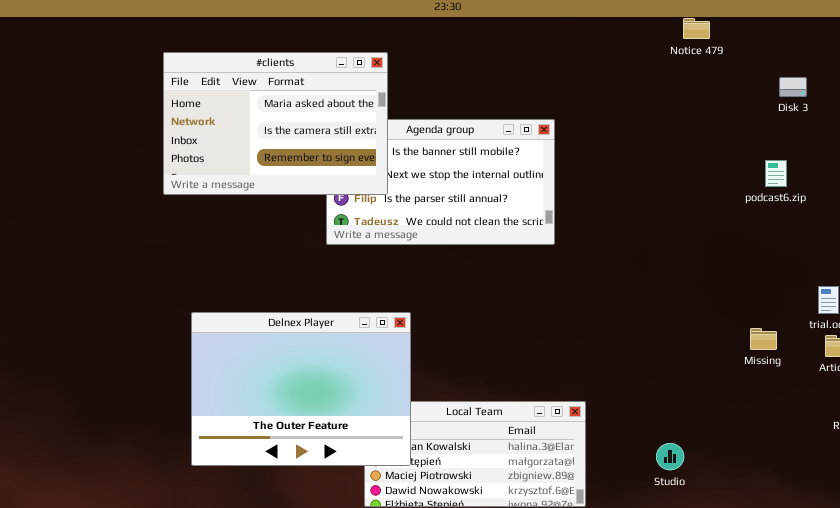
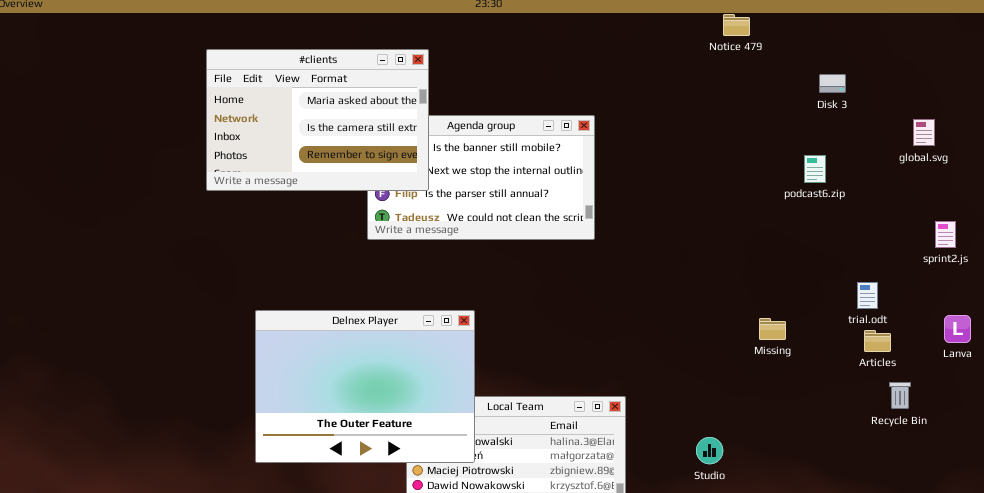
Delnex Player: [191,312,411,466] -> [255,310,475,463], moved
Missing: [750,328,777,350] -> [759,318,786,340], moved

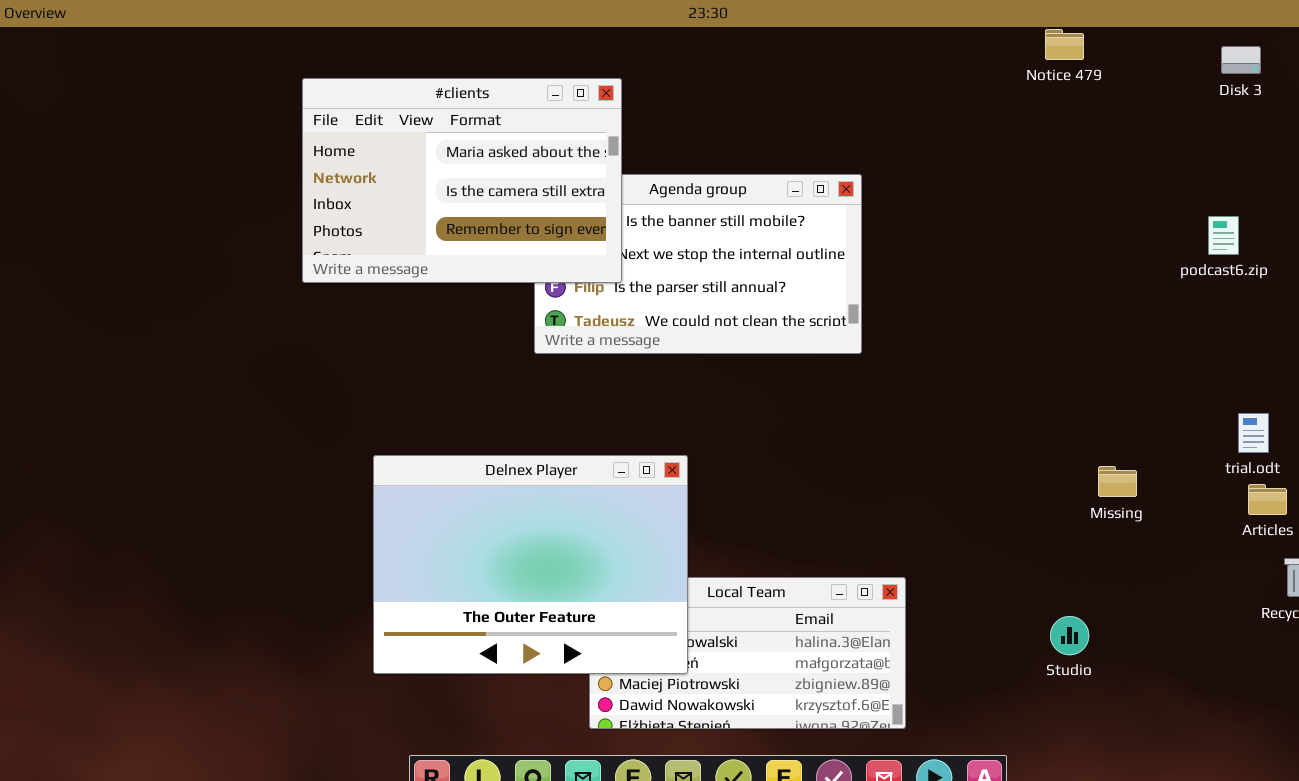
Disk 3: [819,74,846,93] -> [1221,46,1261,74], moved
podcast6.zip: [804,155,826,183] -> [1208,216,1239,255], moved
Studio: [696,437,723,464] -> [1050,616,1089,655], moved

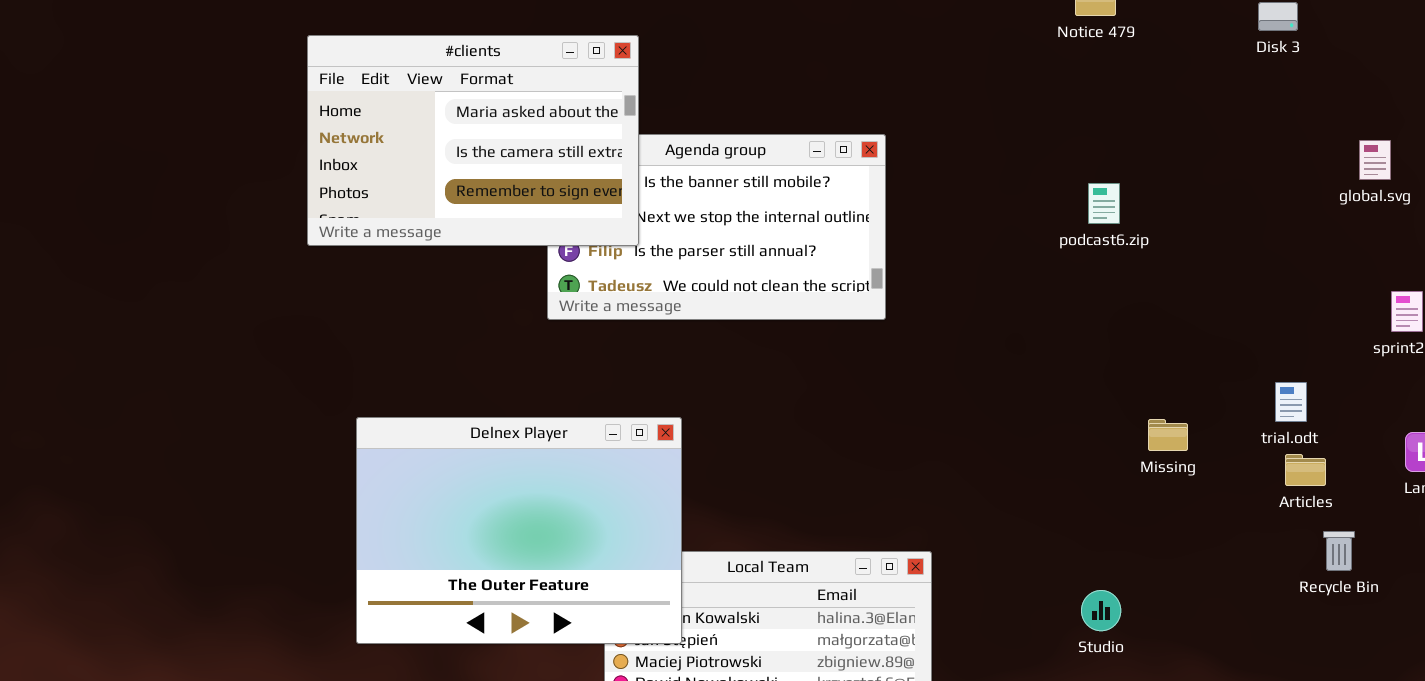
podcast6.zip: [1208,216,1239,255] -> [1088,183,1120,224], moved
Delnex Player: [373,455,688,674] -> [356,417,682,644], moved
Missing: [1098,466,1137,497] -> [1148,419,1188,451], moved

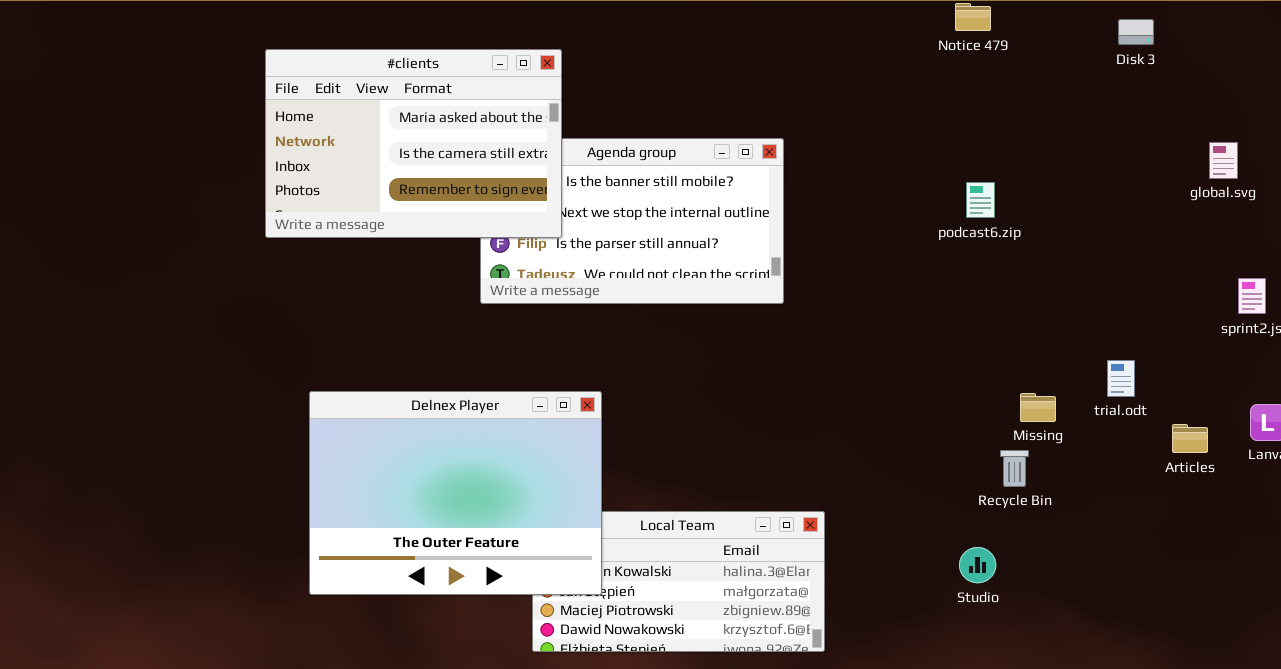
trial.odt: [1275,382,1307,422] -> [1107,360,1135,397], moved
Articles: [1285,454,1326,486] -> [1172,424,1208,453], moved
Recycle Bin: [1323,531,1355,571] -> [1000,450,1029,487], moved

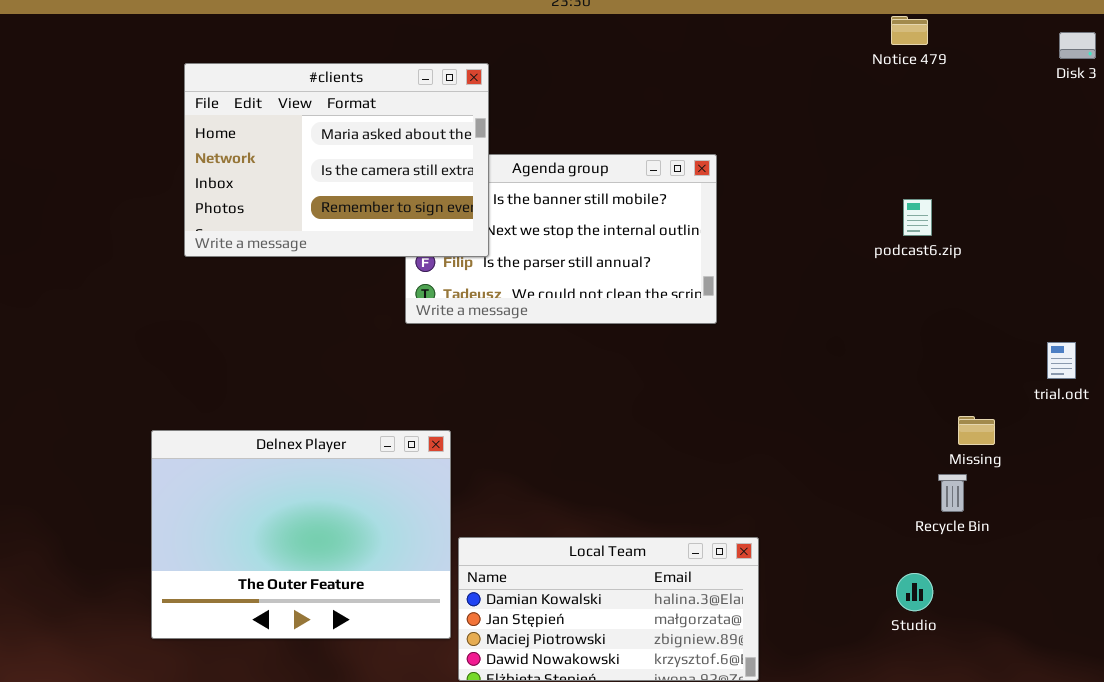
trial.odt: [1107,360,1135,397] -> [1047,342,1076,379], moved
Delnex Player: [309,391,602,595] -> [151,430,451,639], moved

